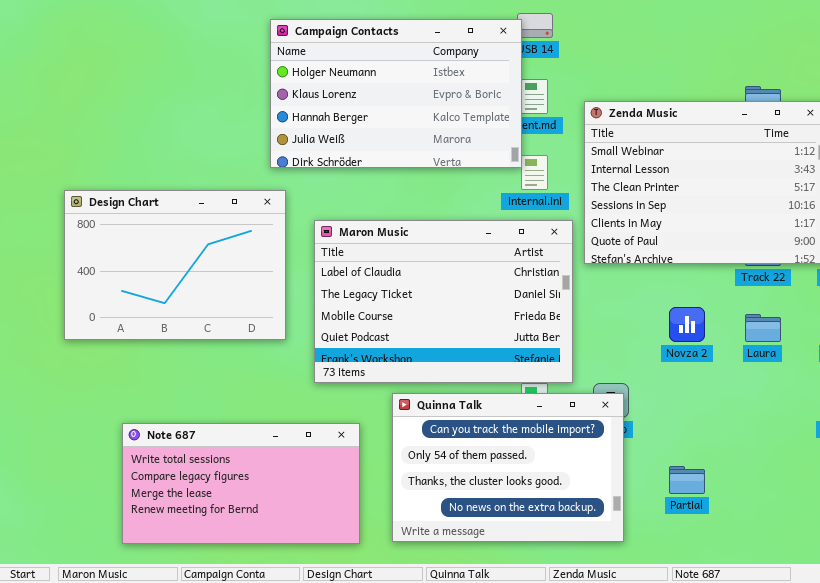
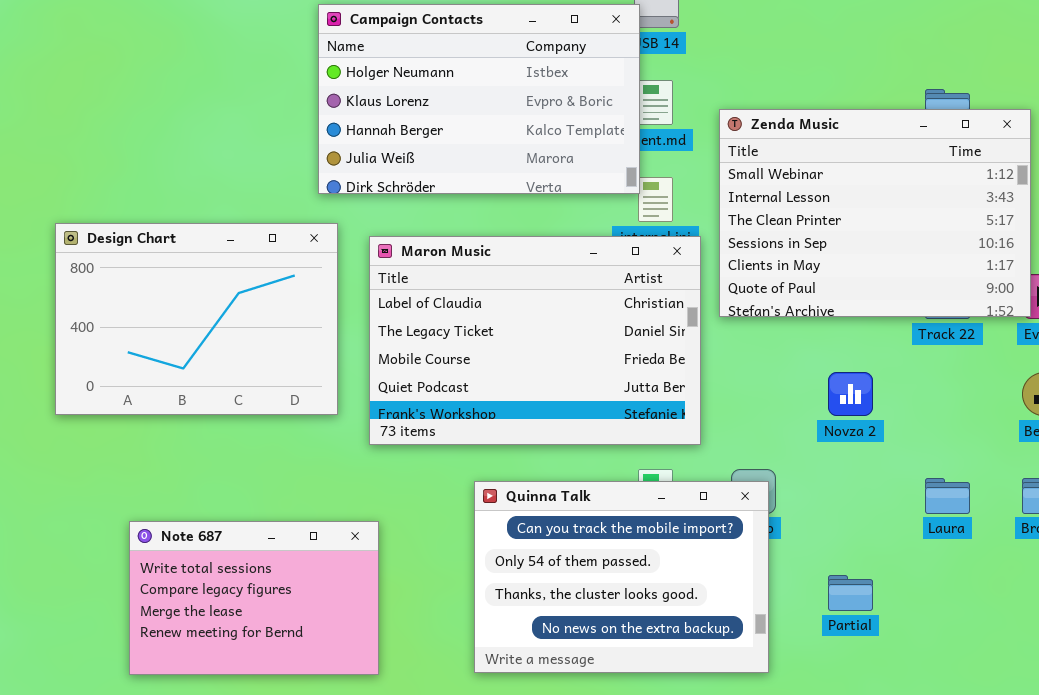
Maron Music: [314,220,573,383] -> [369,236,701,445], moved
Laura: [745,314,781,342] -> [925,478,970,514], moved
Note 687: [122,423,360,544] -> [129,521,379,675], resized

